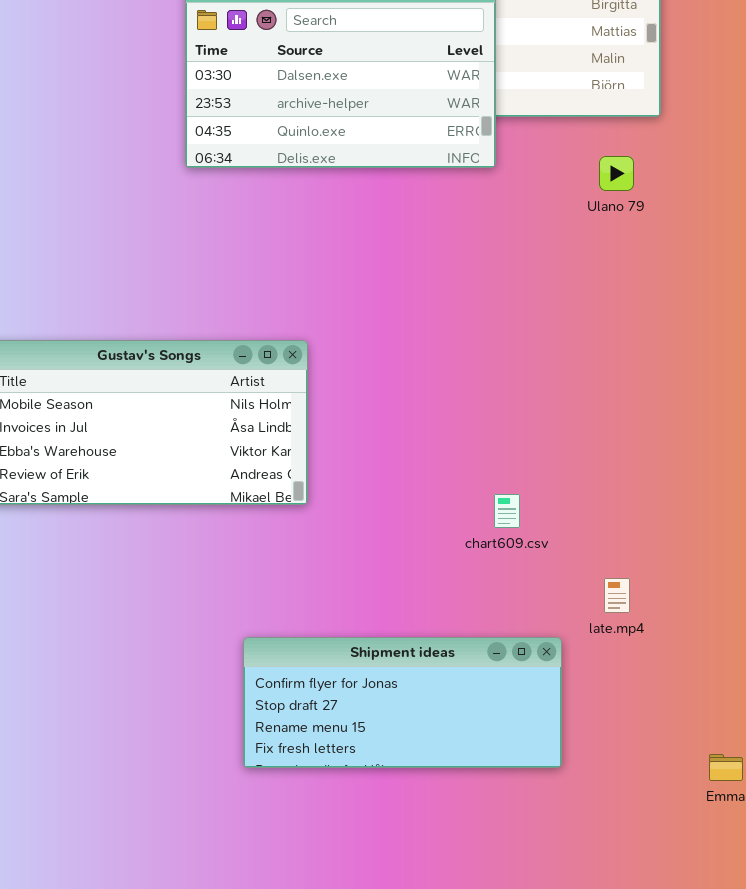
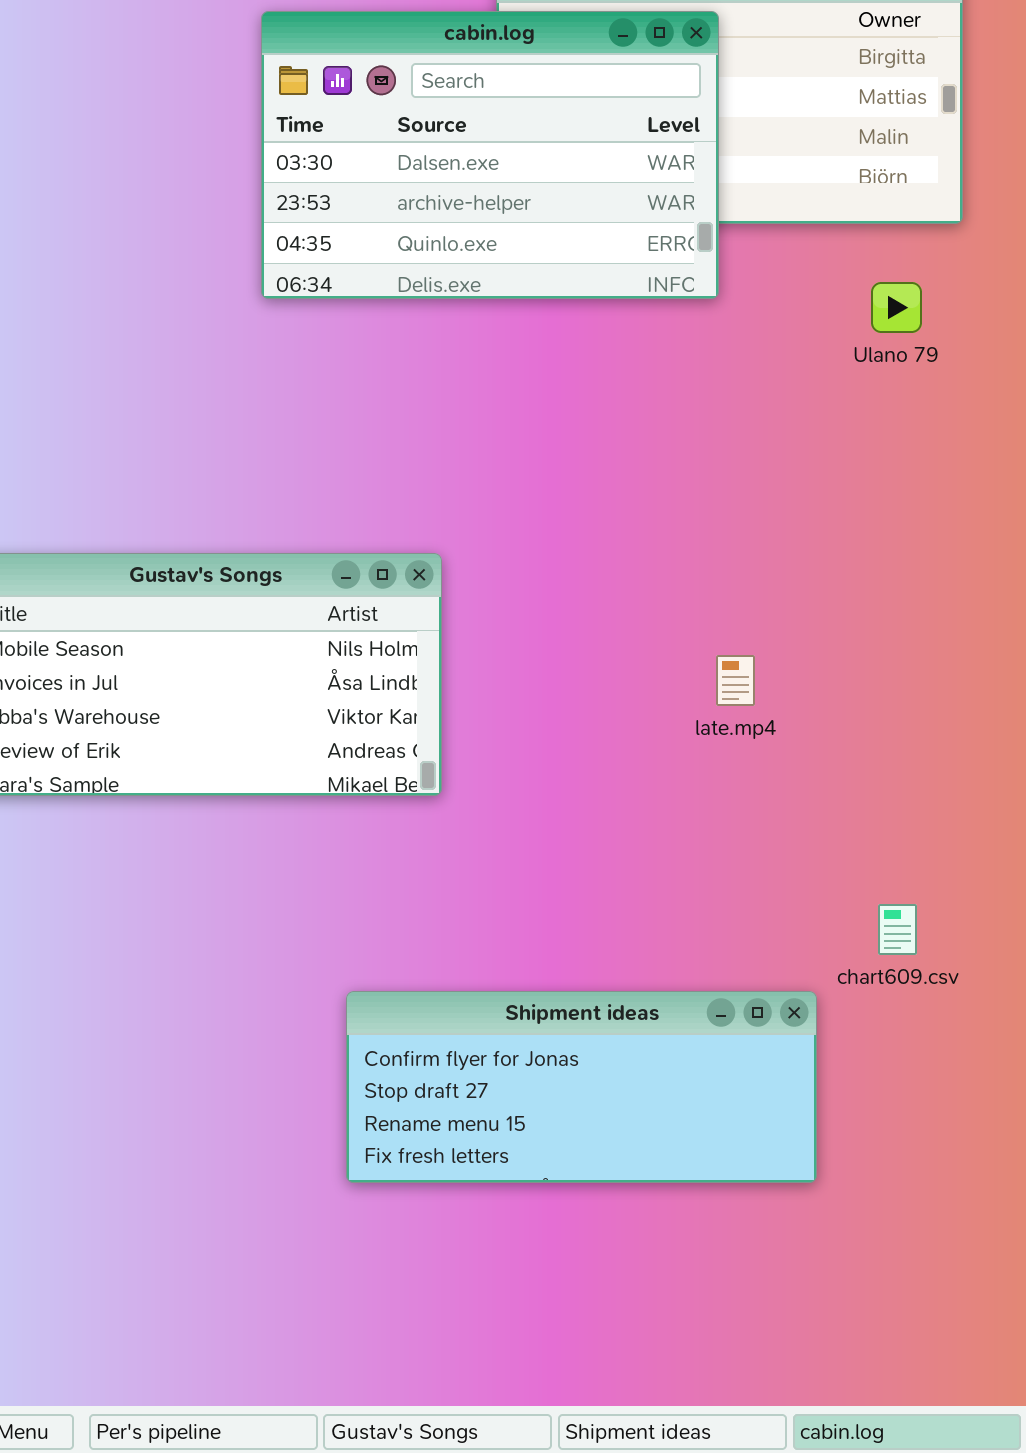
chart609.csv: [494,494,520,528] -> [878,904,917,955], moved
late.mp4: [604,578,630,613] -> [716,655,755,706], moved

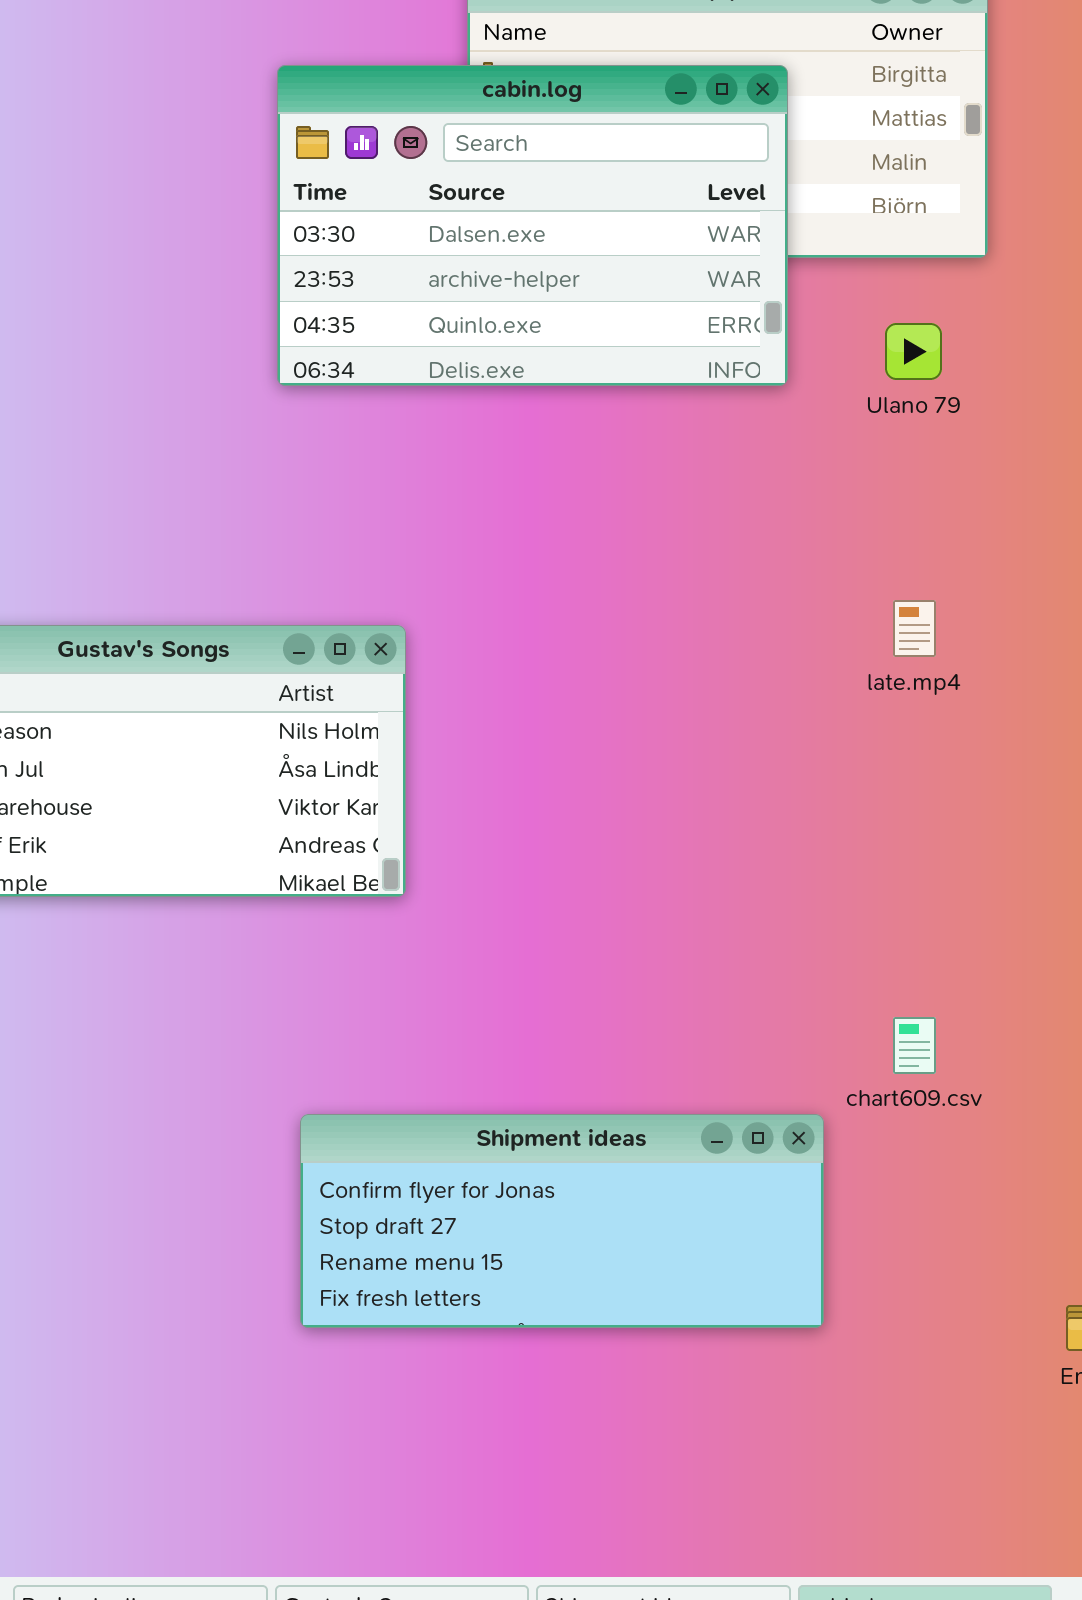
cabin.log: [261,11,719,299] -> [277,65,788,386], moved
late.mp4: [716,655,755,706] -> [893,600,936,657], moved

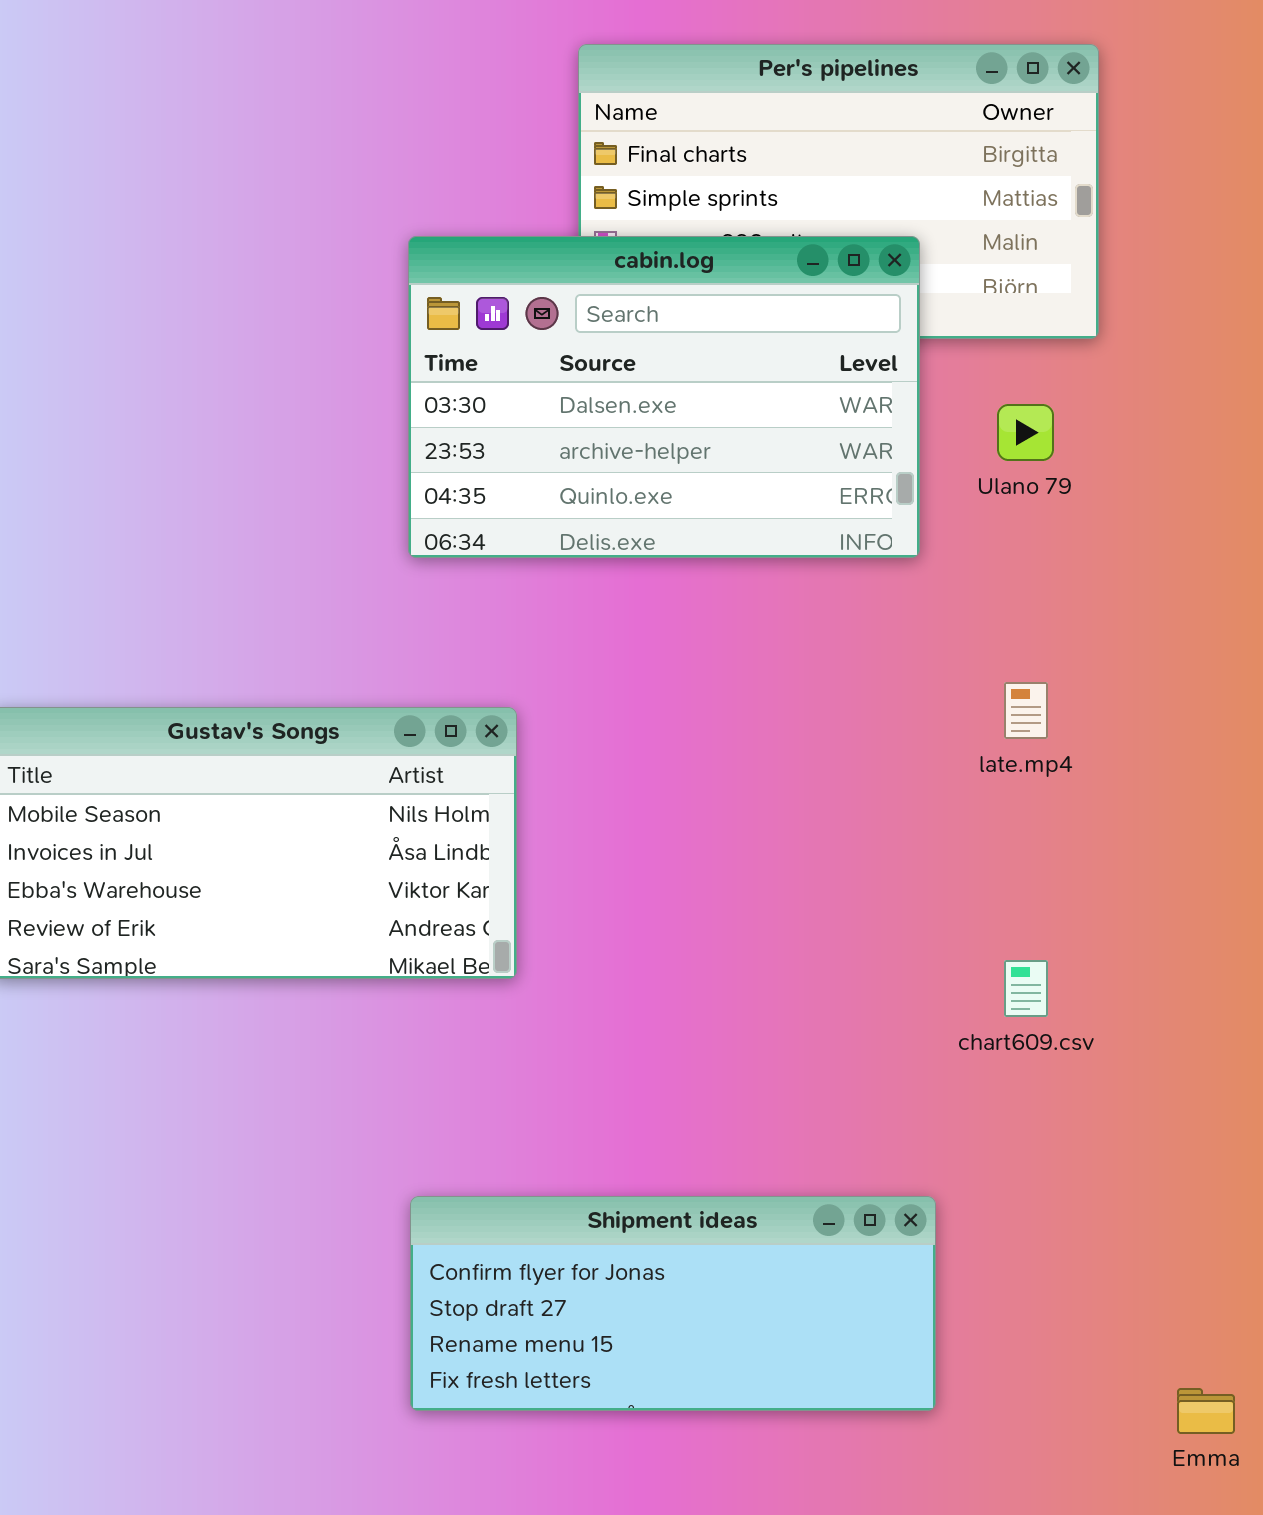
cabin.log: [277,65,788,386] -> [408,236,920,558], moved
chart609.csv: [893,1017,936,1074] -> [1004,960,1048,1017], moved

